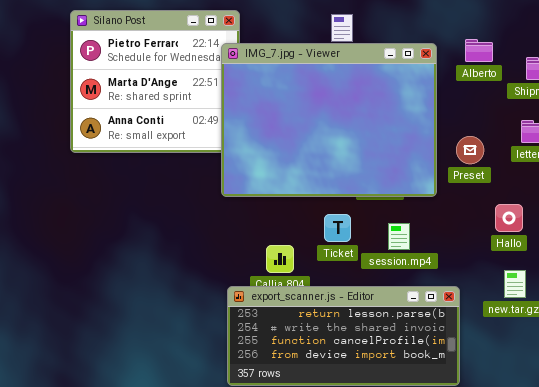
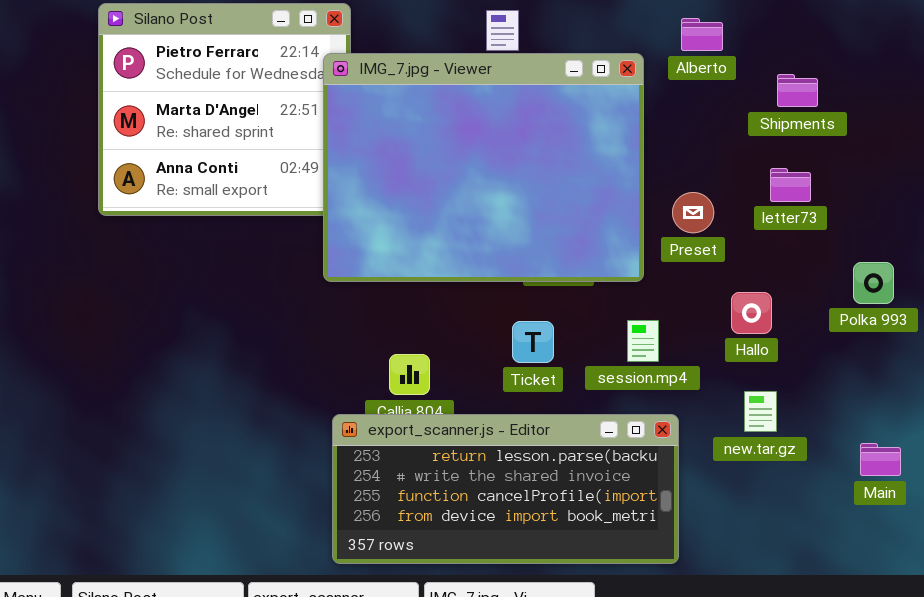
Alberto: [465,39,493,62] -> [681,18,723,51], moved
Ticket: [324,214,351,242] -> [512,321,554,363], moved
session.mp4: [388,223,410,250] -> [627,320,659,362], moved

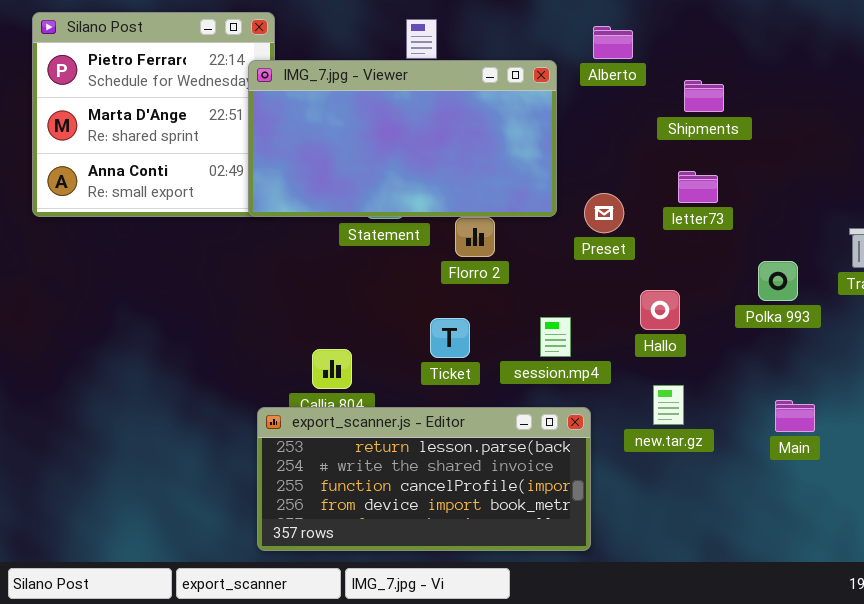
IMG_7.jpg - Viewer: [323,53,644,282] -> [248,60,557,217], resized
Main: [860,443,901,476] -> [775,400,815,432], moved

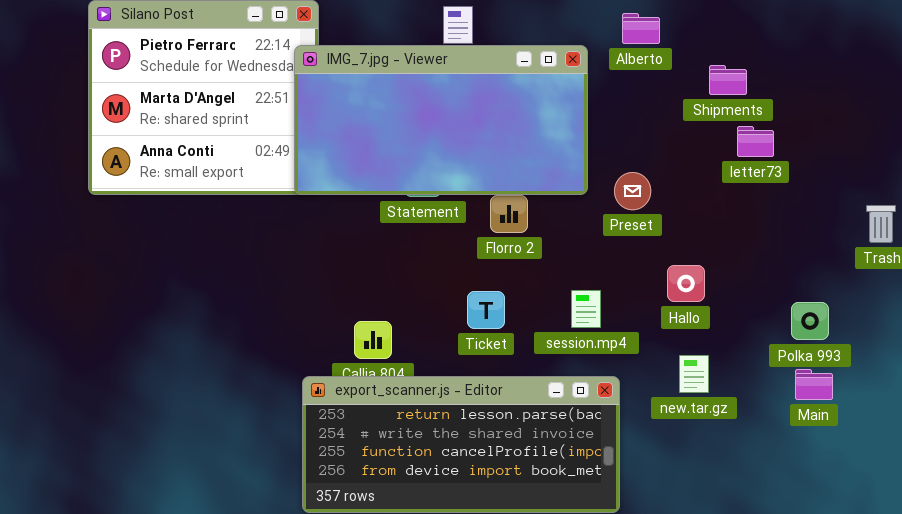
letter73: [678,171,718,203] -> [737,126,774,157], moved
Polka 993: [758,261,798,301] -> [791,302,829,340], moved

